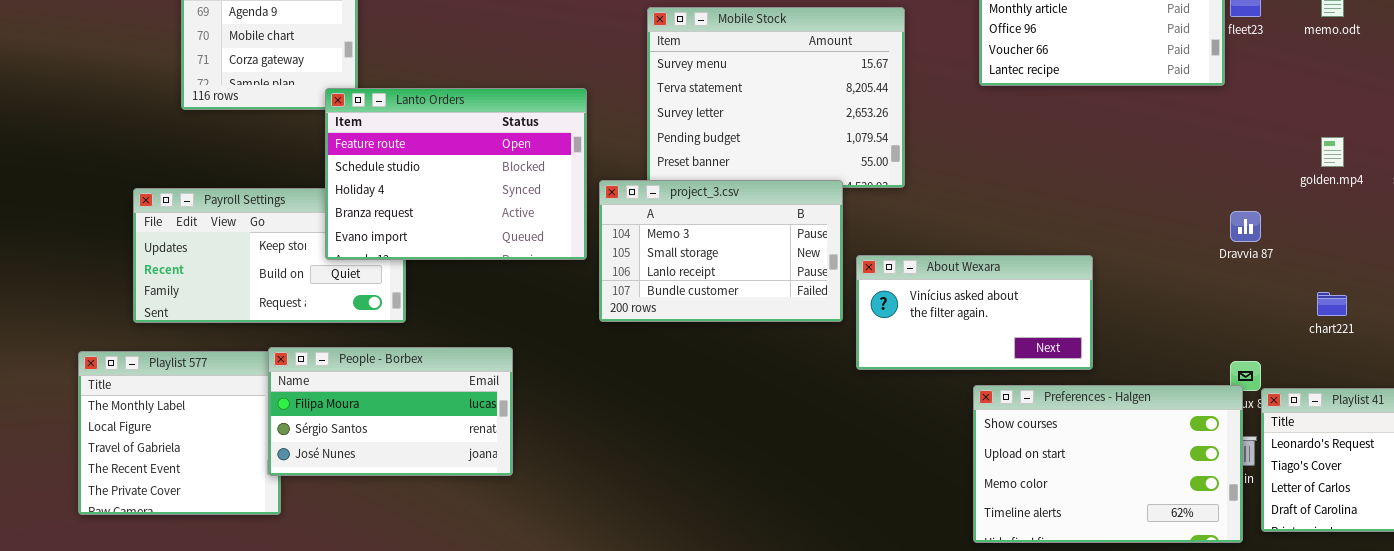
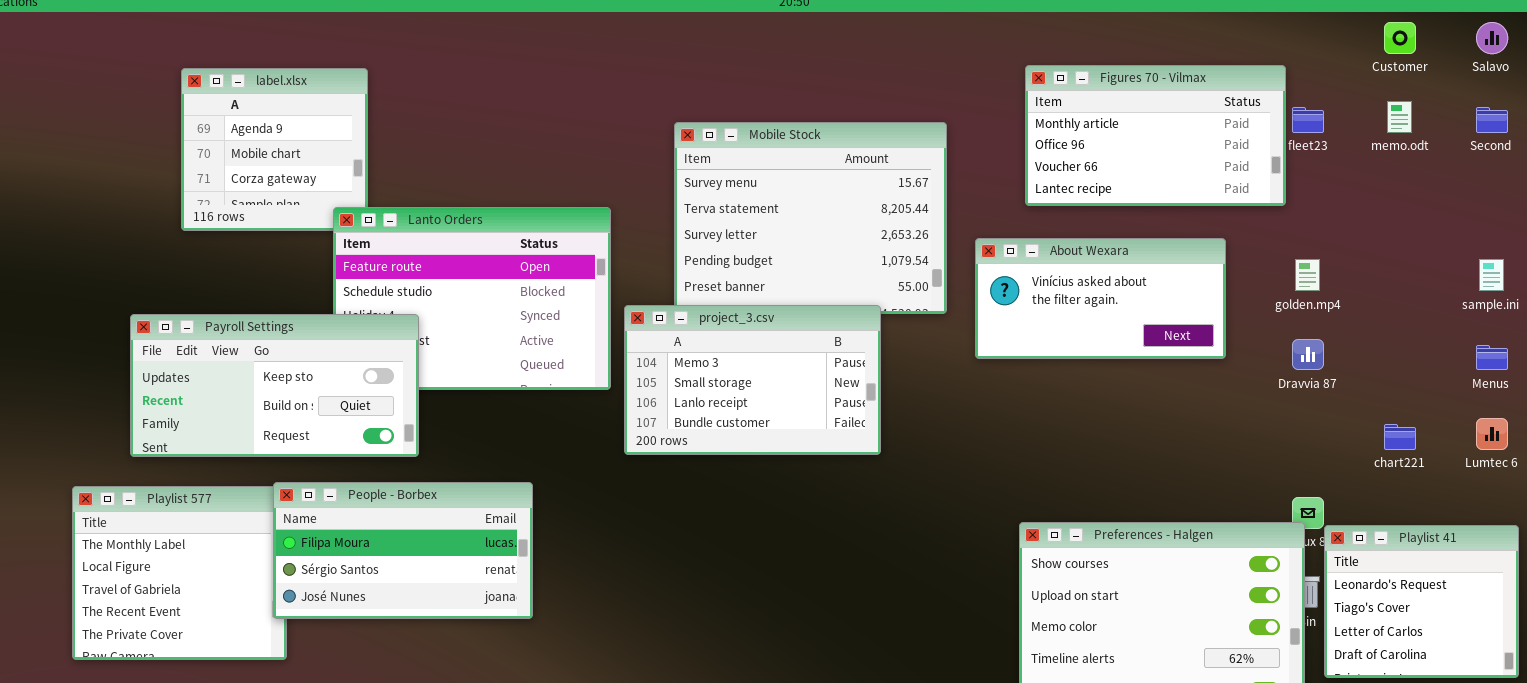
golden.mp4: [1321,137,1344,167] -> [1295,259,1320,291], moved
Payroll Settings: [133,188,406,323] -> [130,314,419,457], raised
About Wexara: [856,255,1093,370] -> [975,238,1226,359], moved

